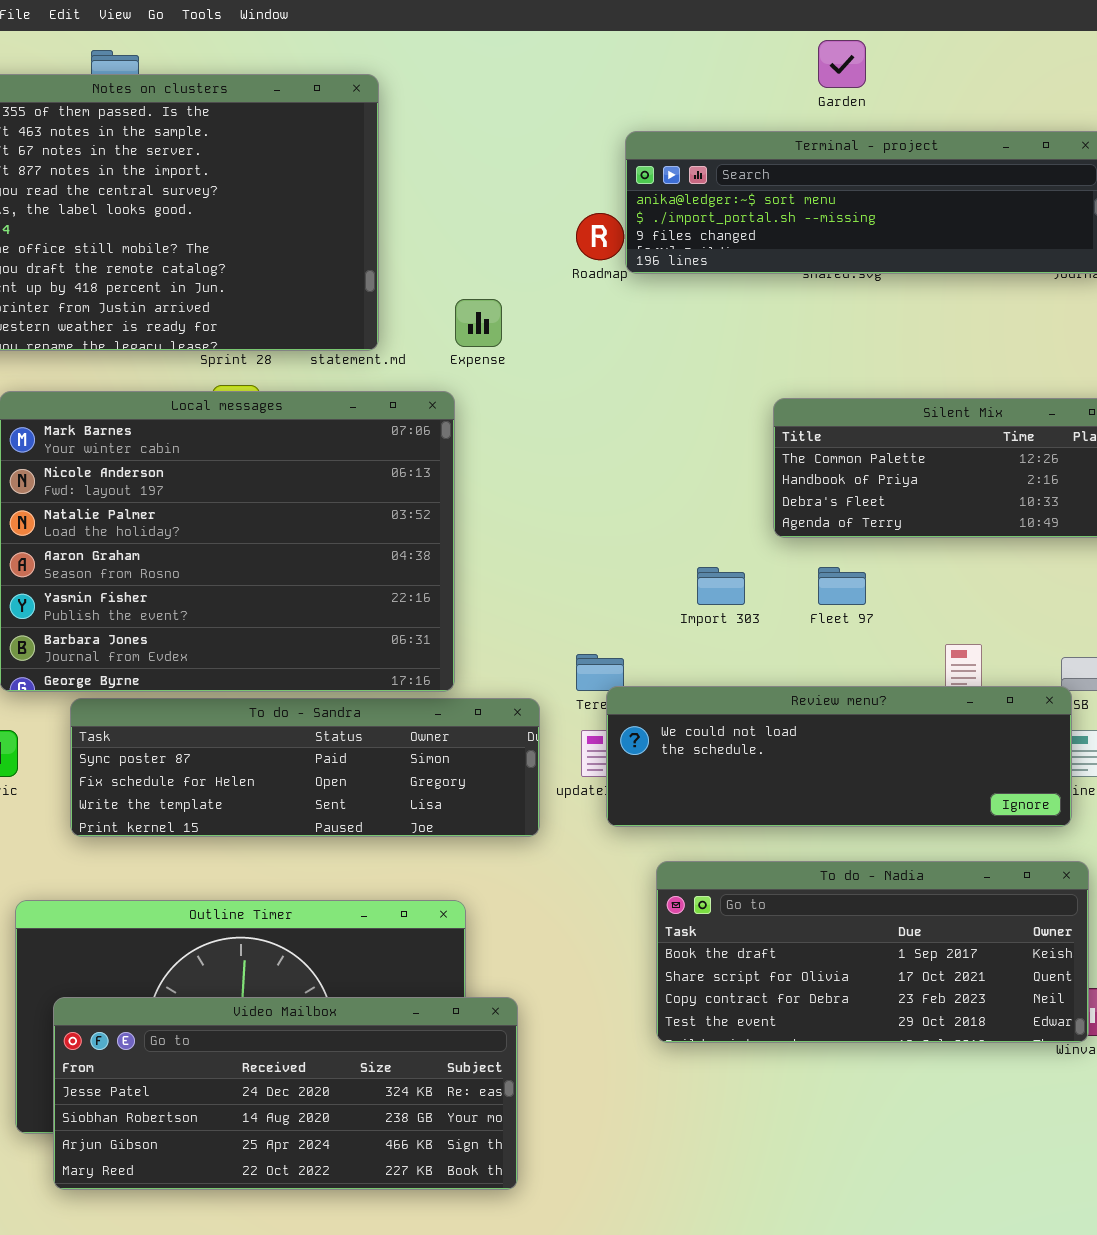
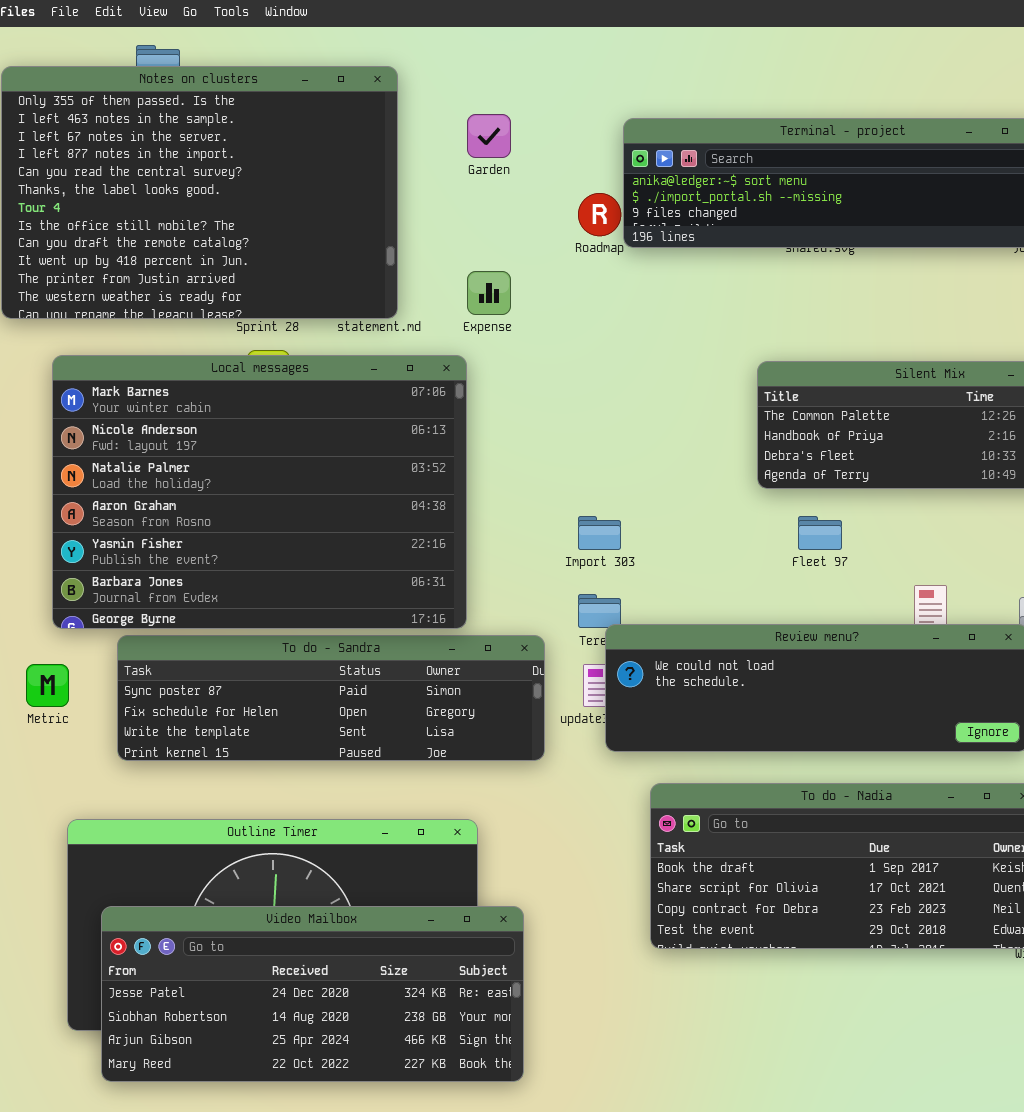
Garden: [818,40,866,88] -> [467,114,511,158], moved
Import 303: [697,567,745,605] -> [578,516,621,550], moved

